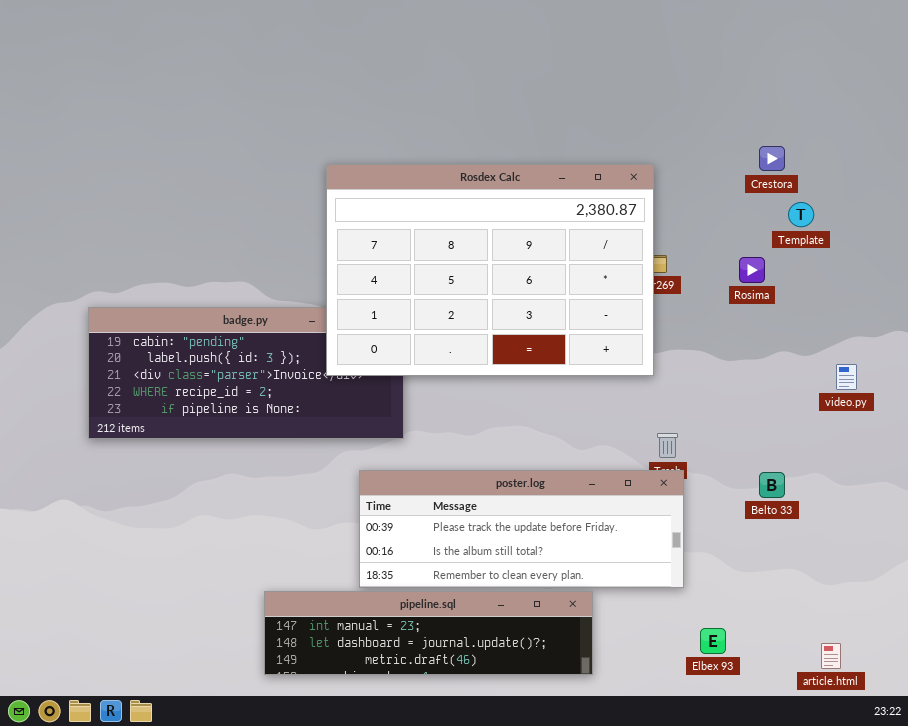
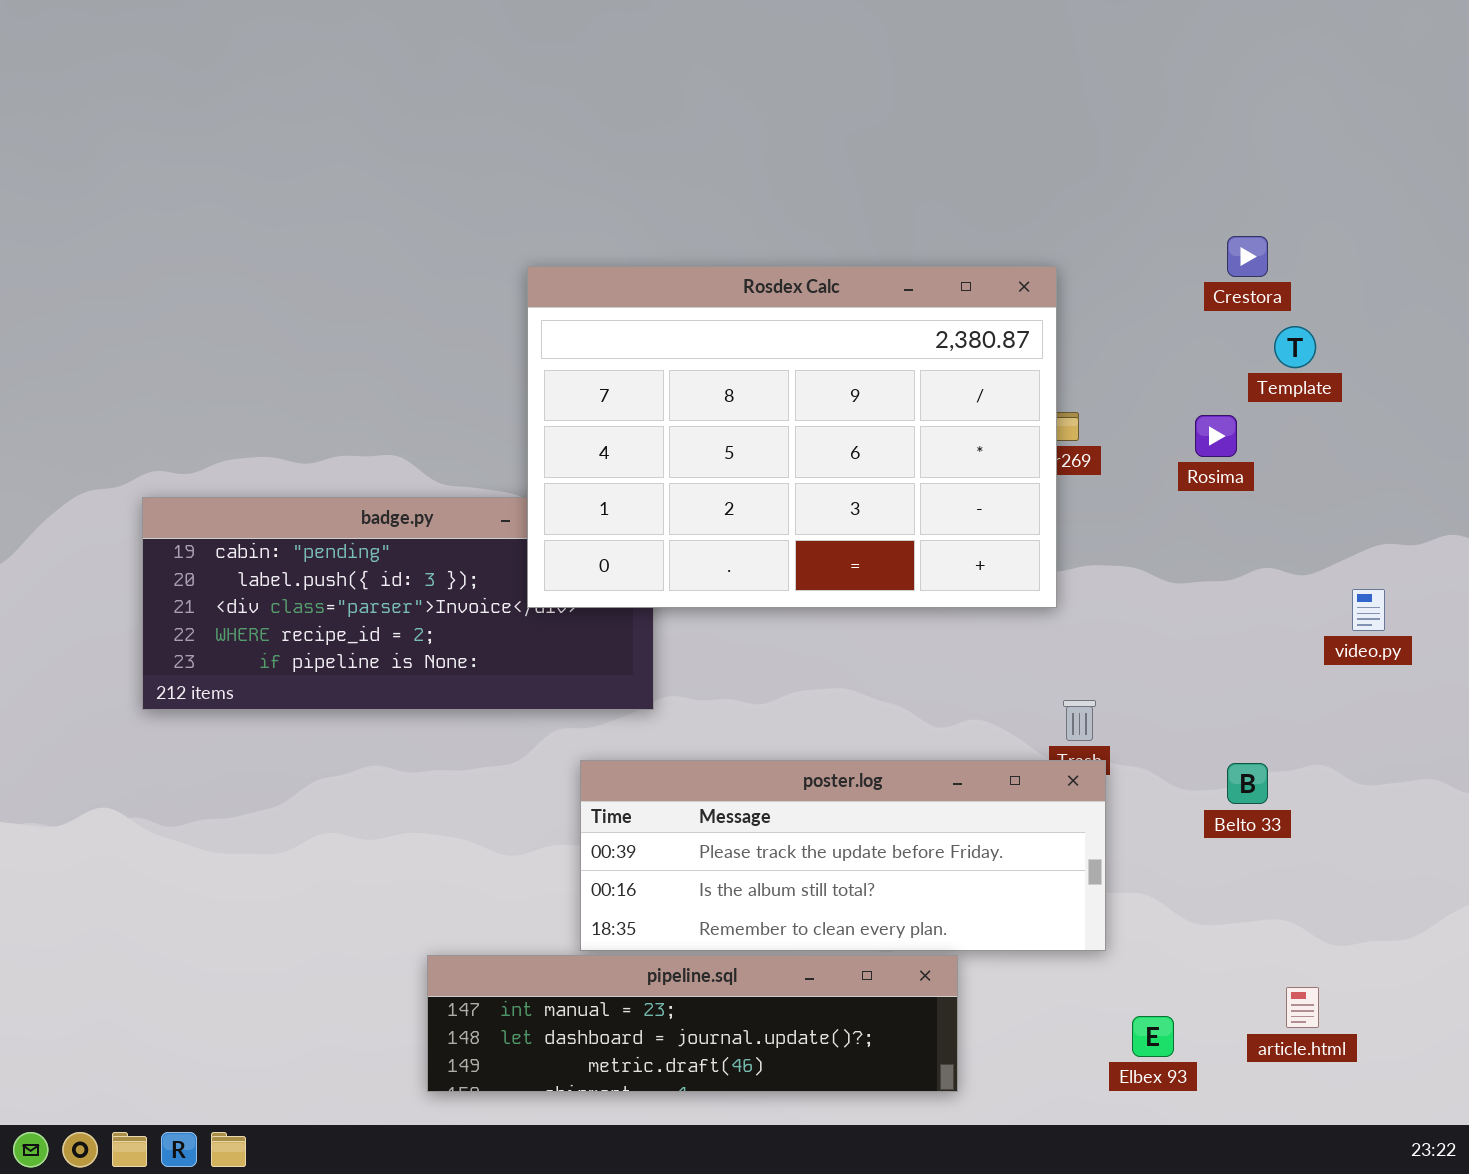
article.html: [821,643,841,669] -> [1286,987,1319,1028], moved

